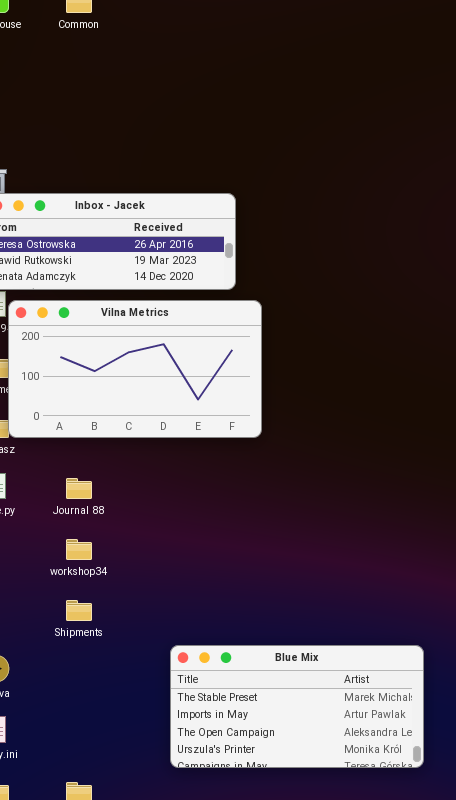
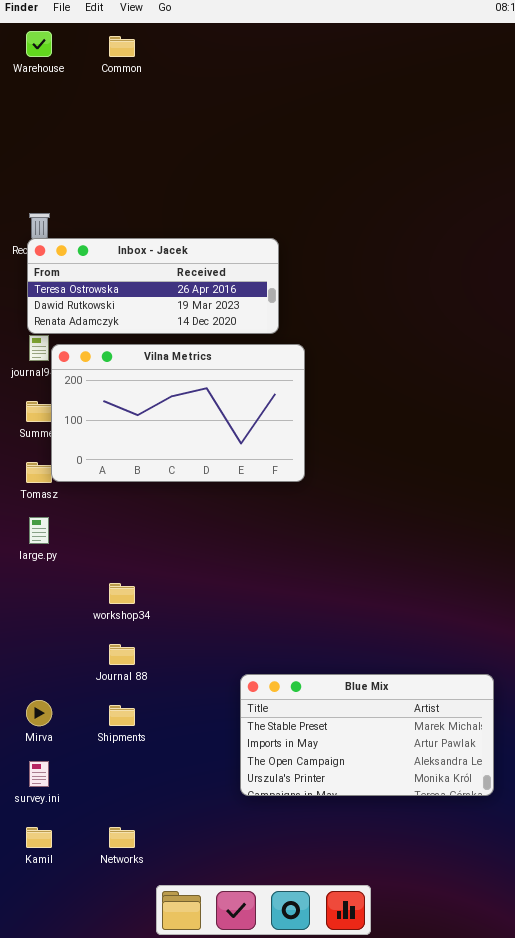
Journal 88: [66,478,92,499] -> [109,644,135,665], moved
Shipments: [66,600,92,621] -> [109,705,135,726], moved
Blue Mix: [170,645,424,768] -> [240,674,494,796], moved

